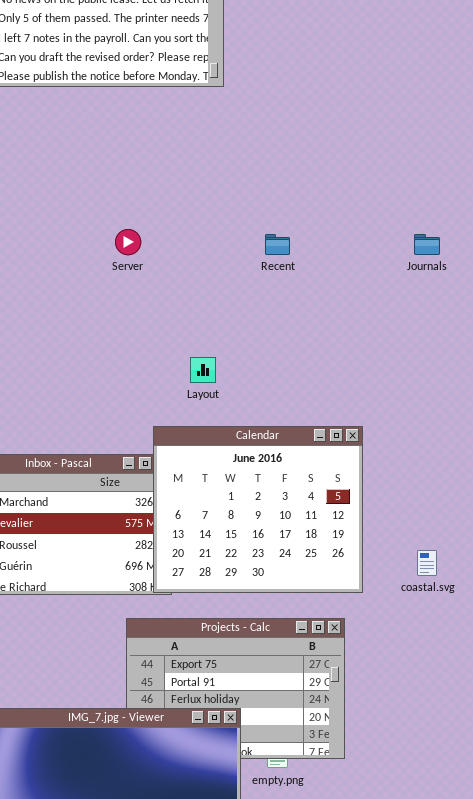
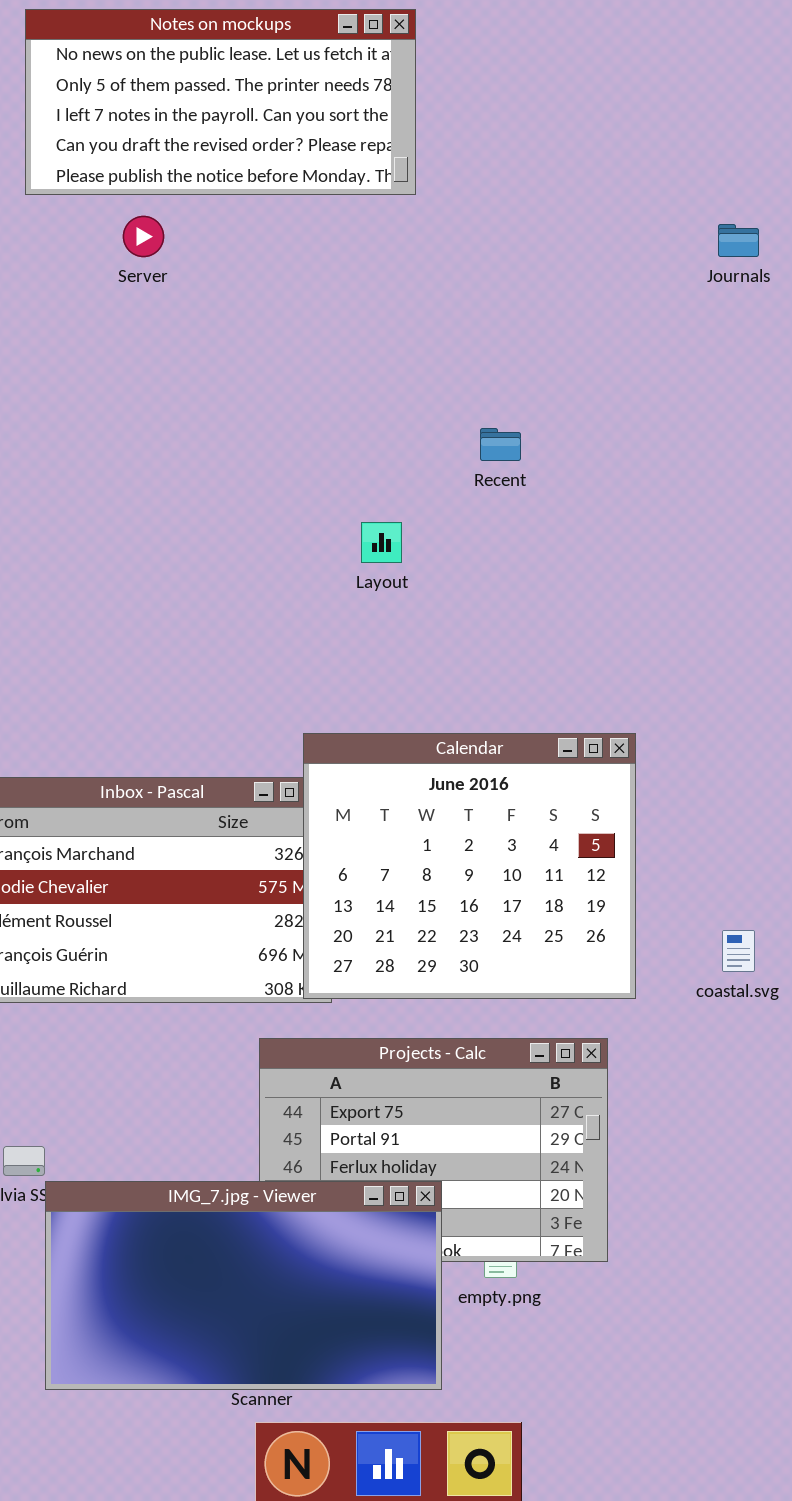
Server: [115,229,141,255] -> [123,216,164,257], moved
Journals: [414,234,440,255] -> [718,224,759,257], moved
Layout: [190,357,216,383] -> [361,522,402,563], moved

